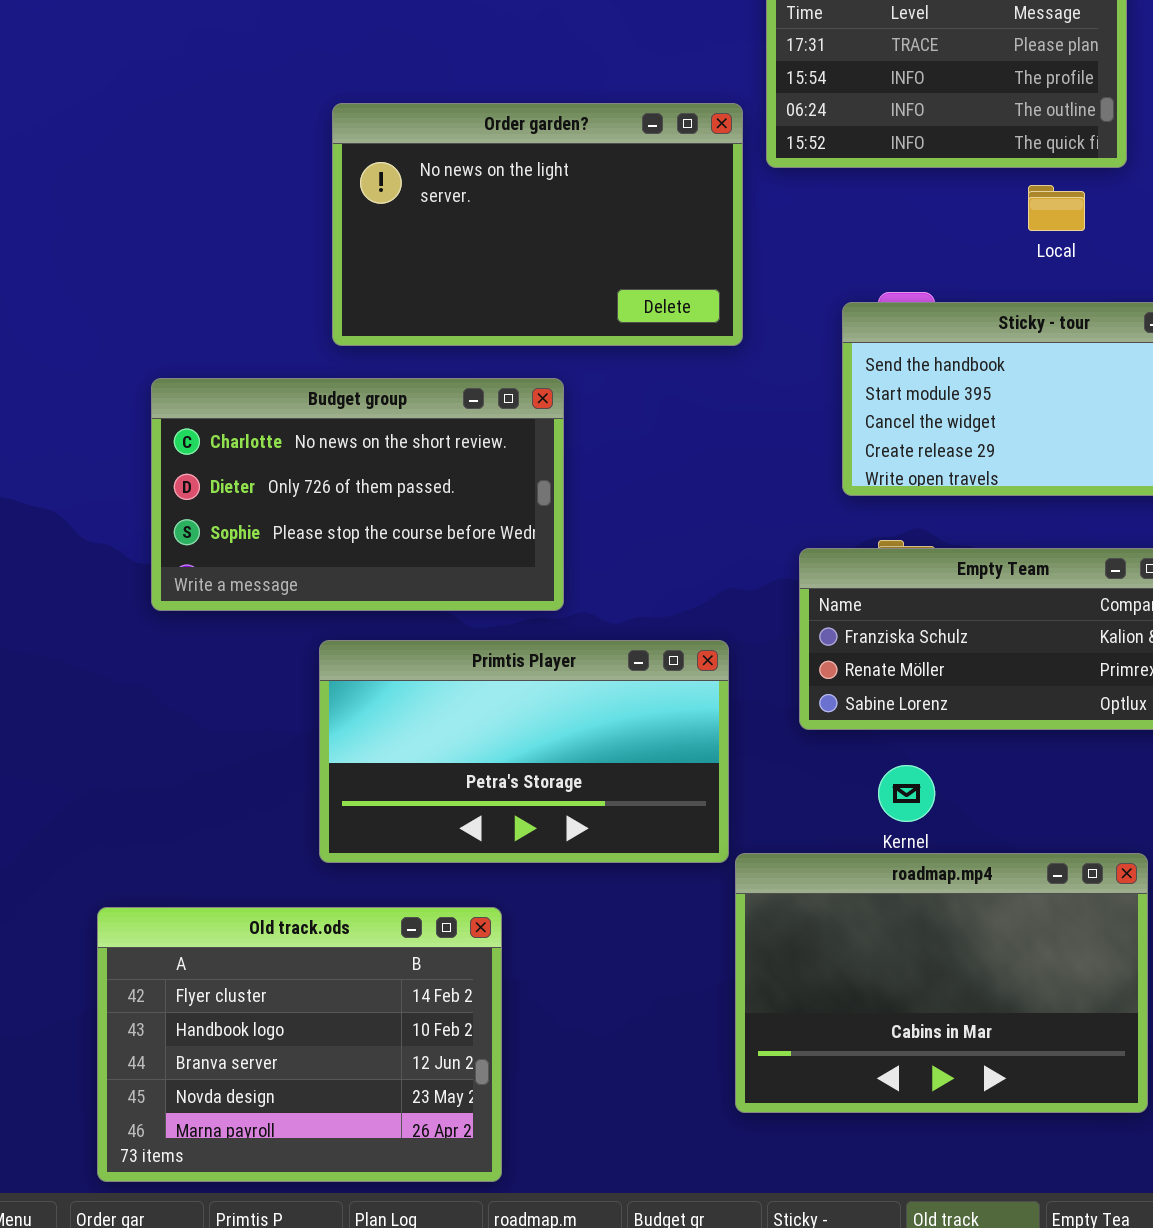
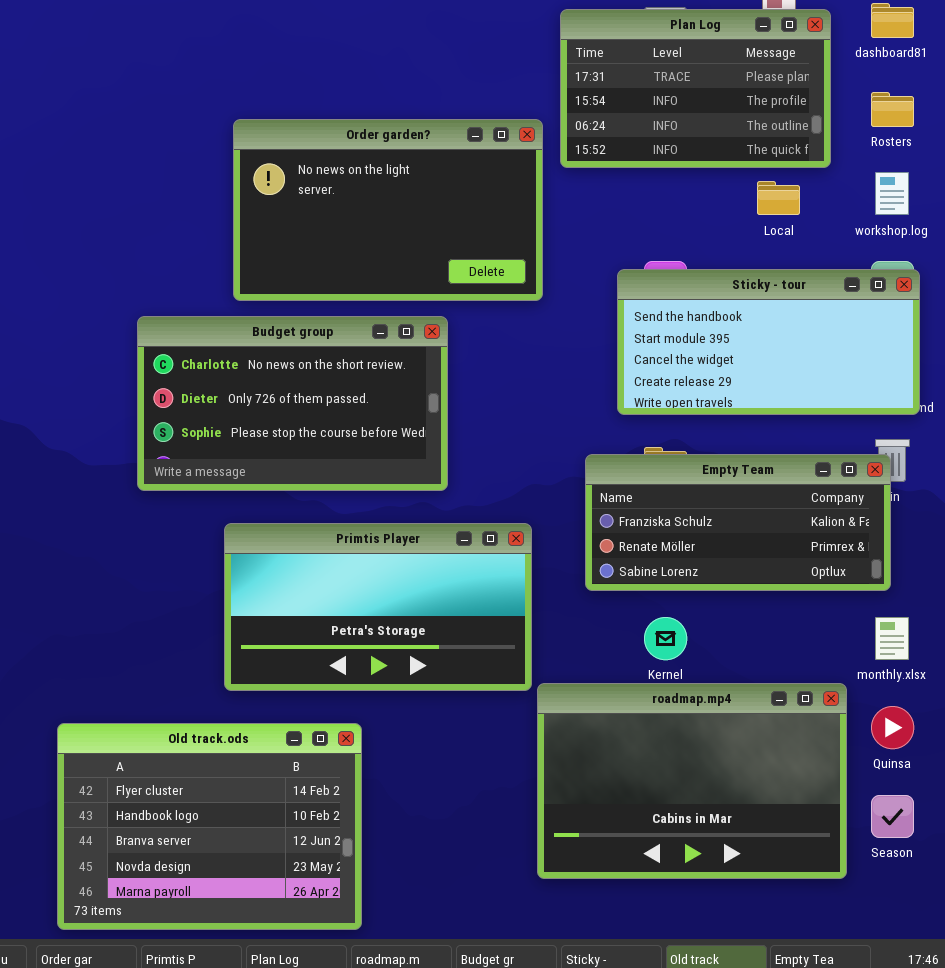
Budget group: [151,378,564,611] -> [137,316,448,491], moved

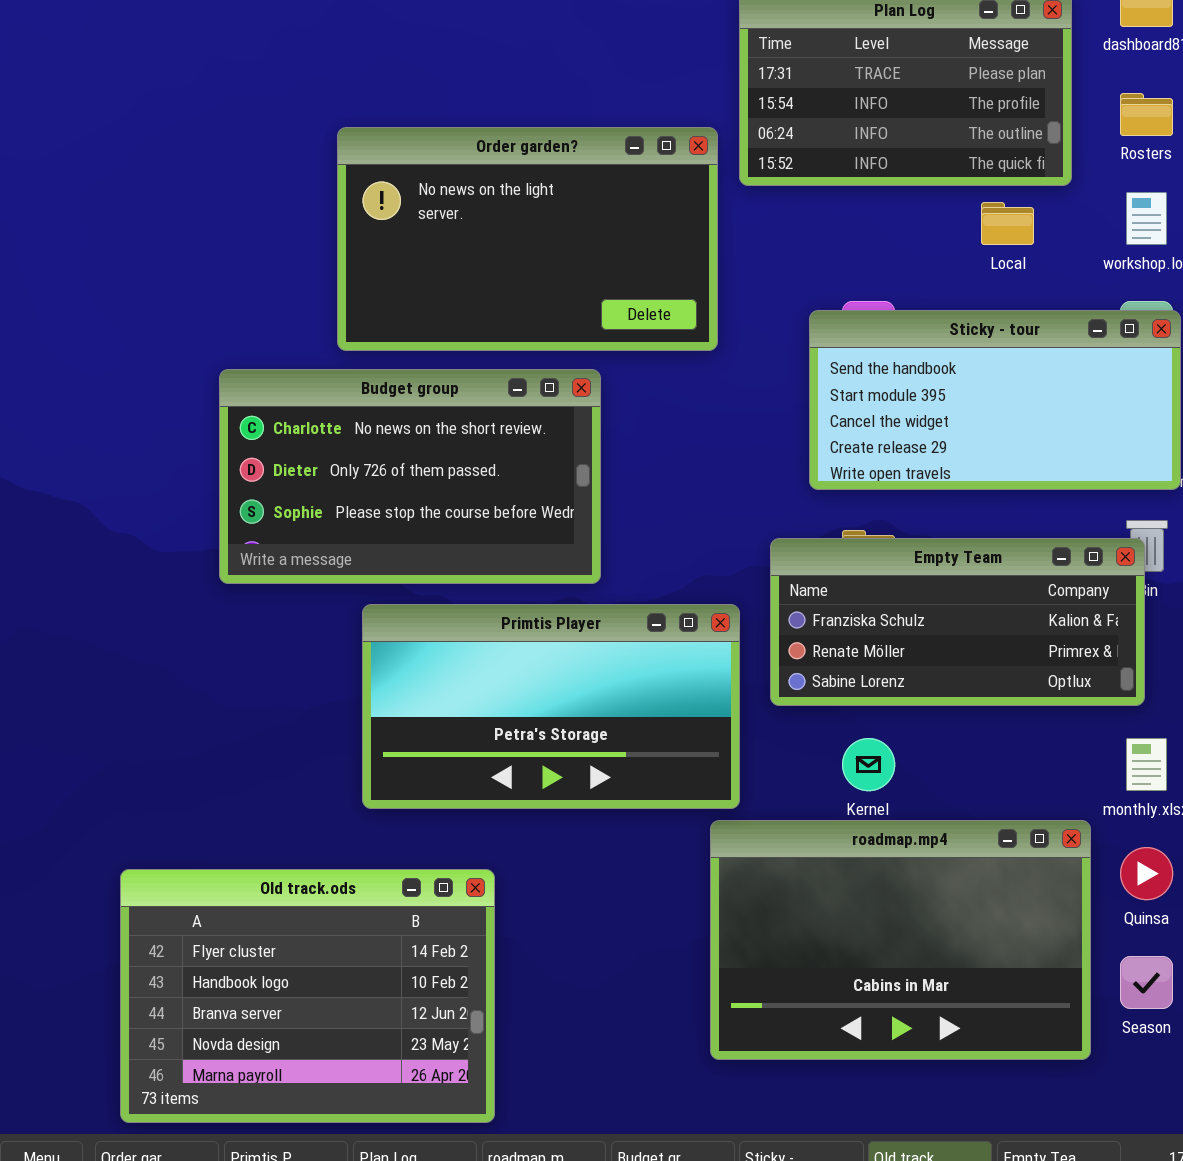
Primtis Player: [224,523,532,691] -> [362,604,740,809], moved

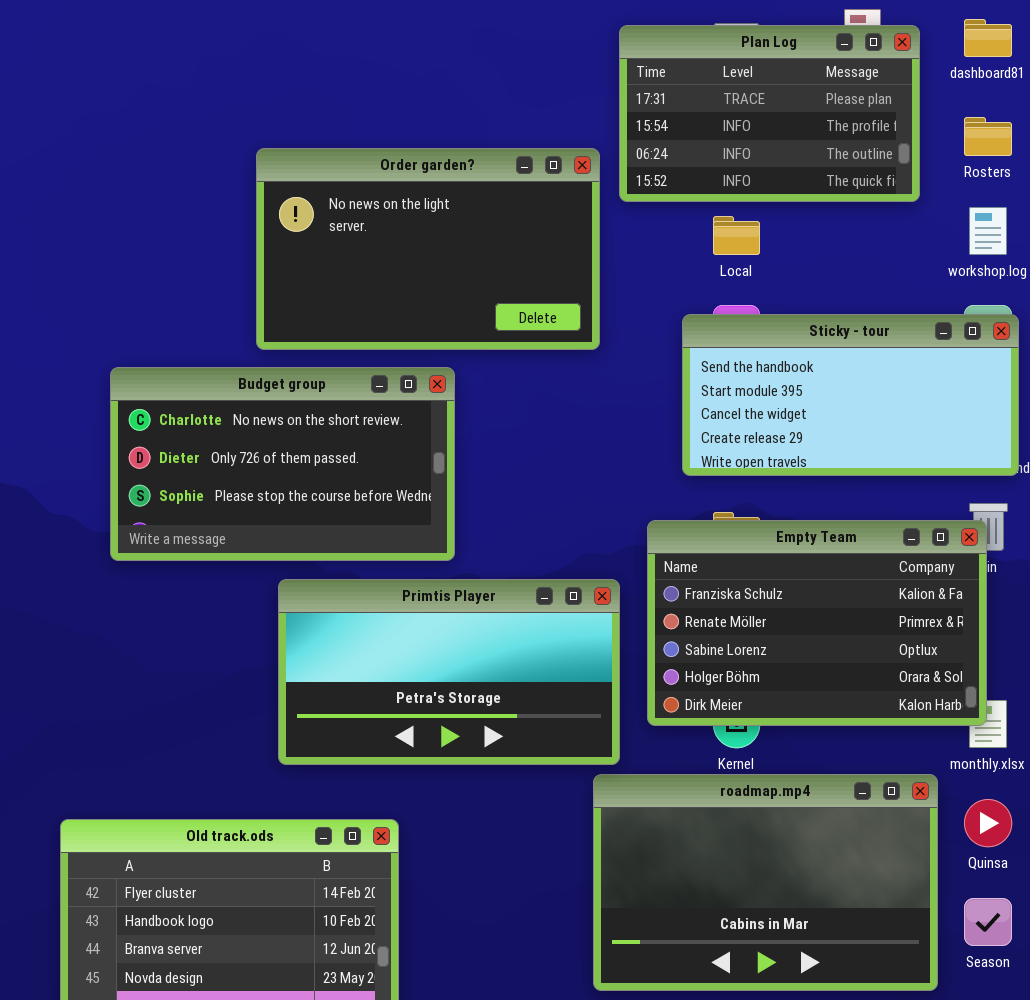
Local: [981,202,1034,245] -> [713,216,760,255], moved
Budget group: [219,369,601,584] -> [110,367,455,561], moved
Empty Team: [770,538,1145,706] -> [647,520,987,726], resized

